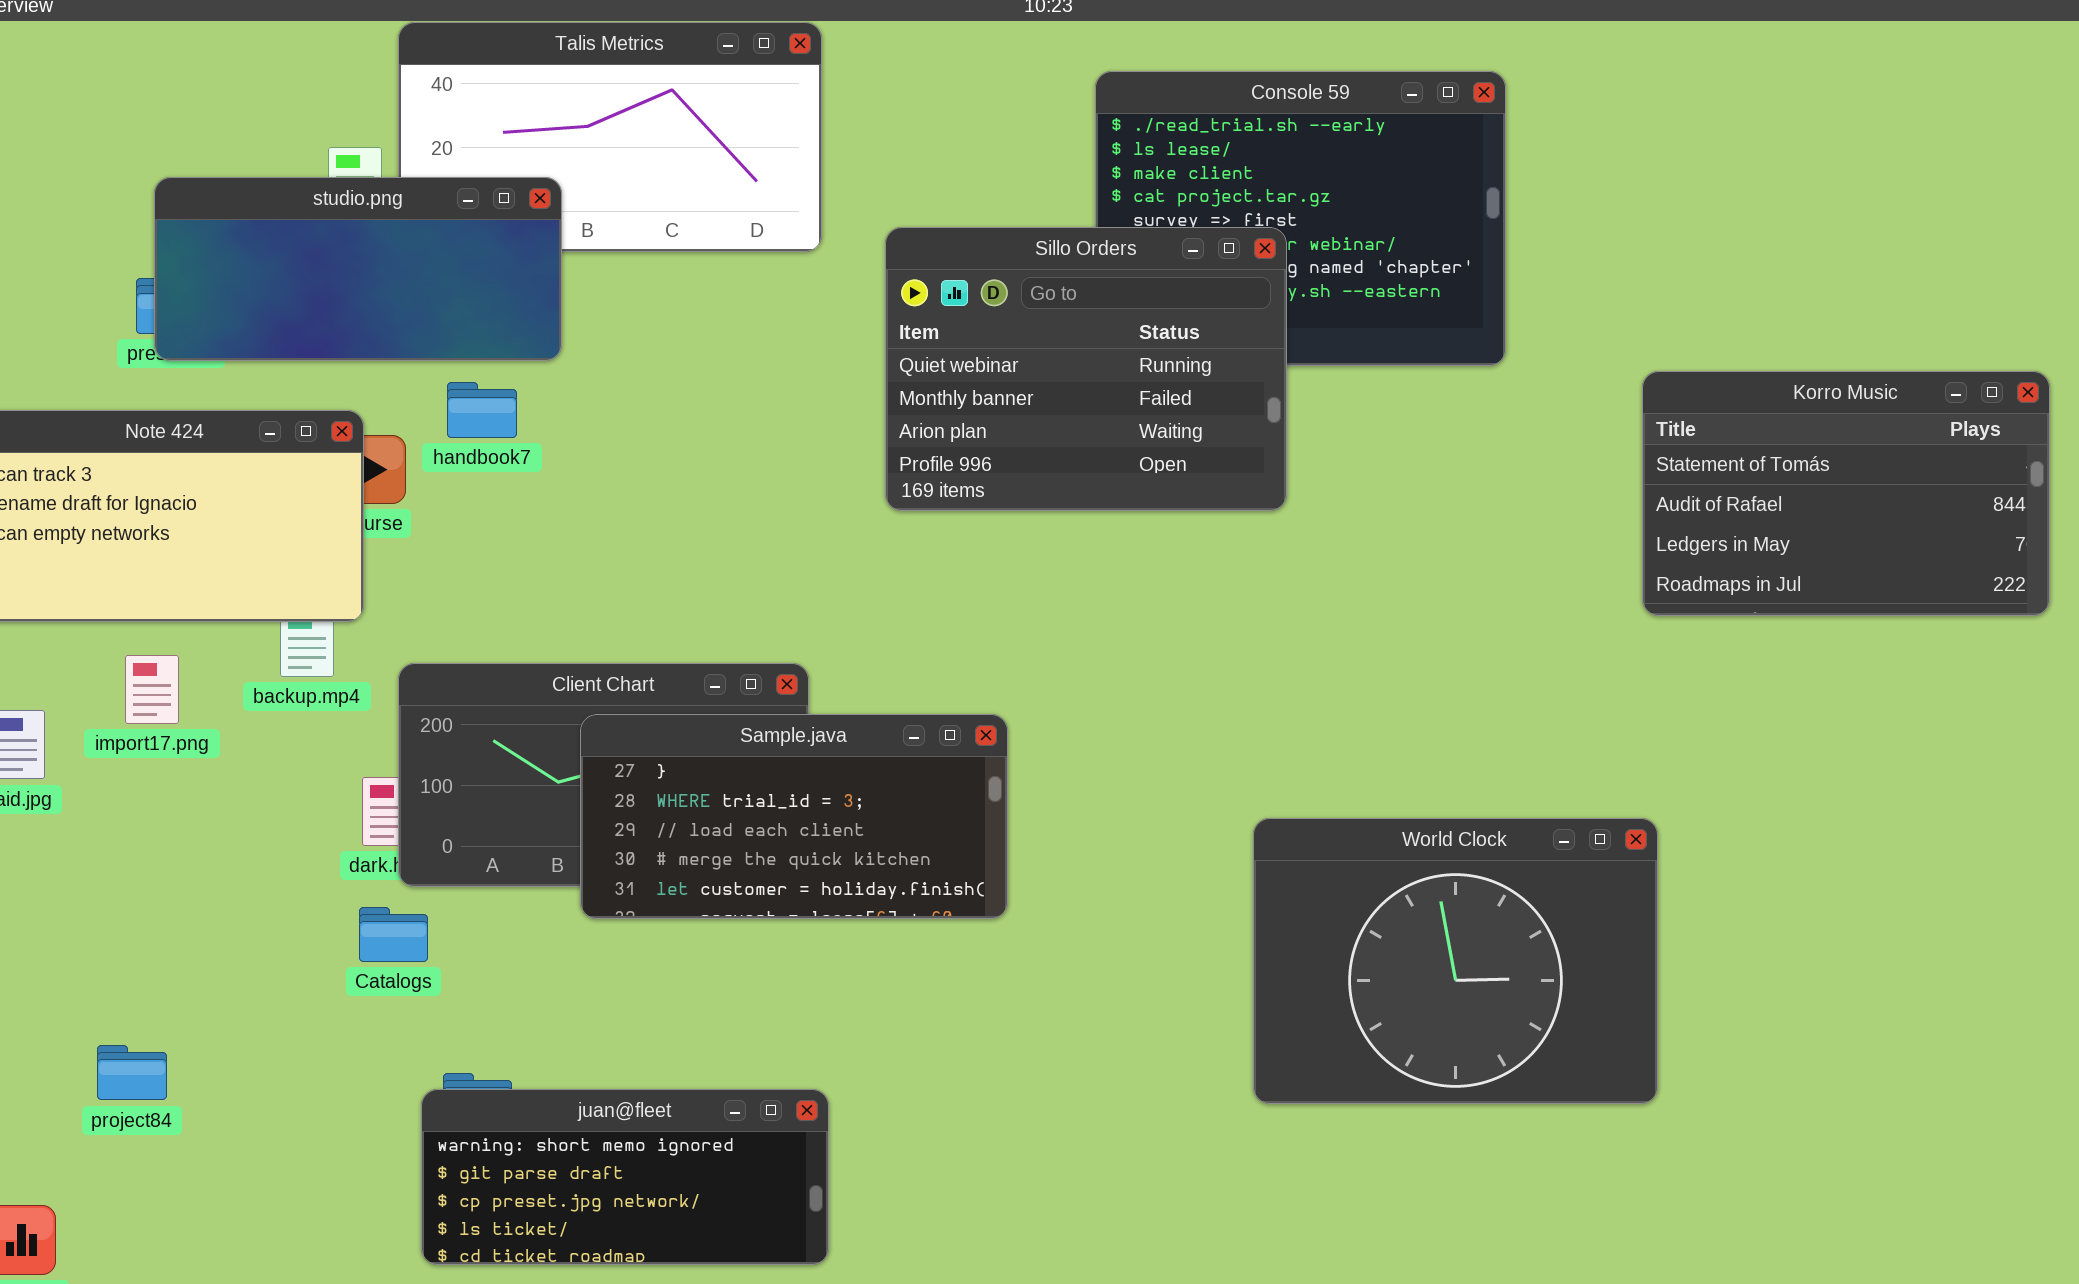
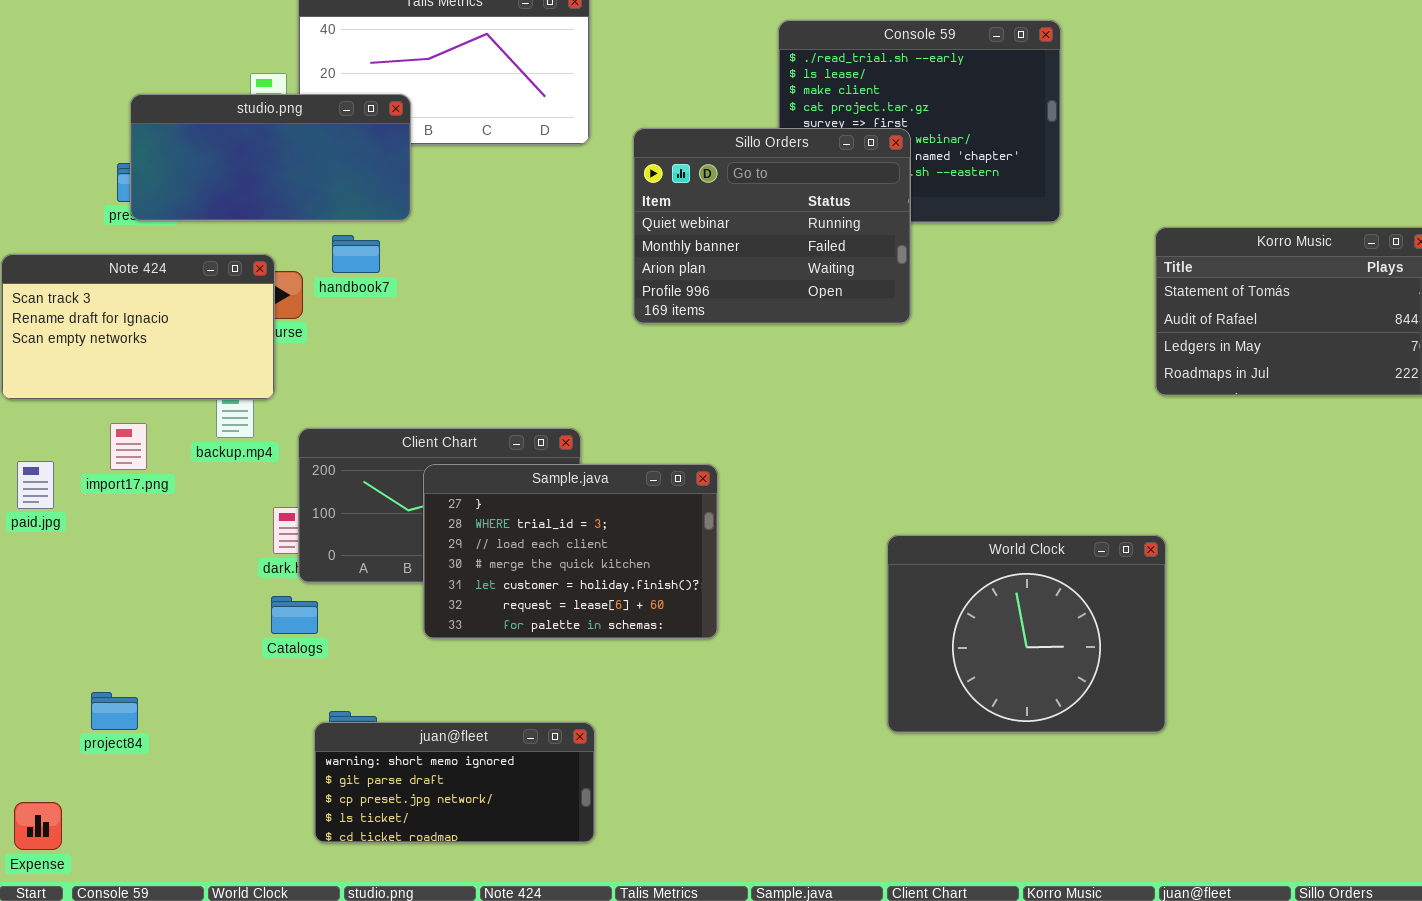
Sample.java: [580,714,1008,919] -> [423,464,718,639], resized

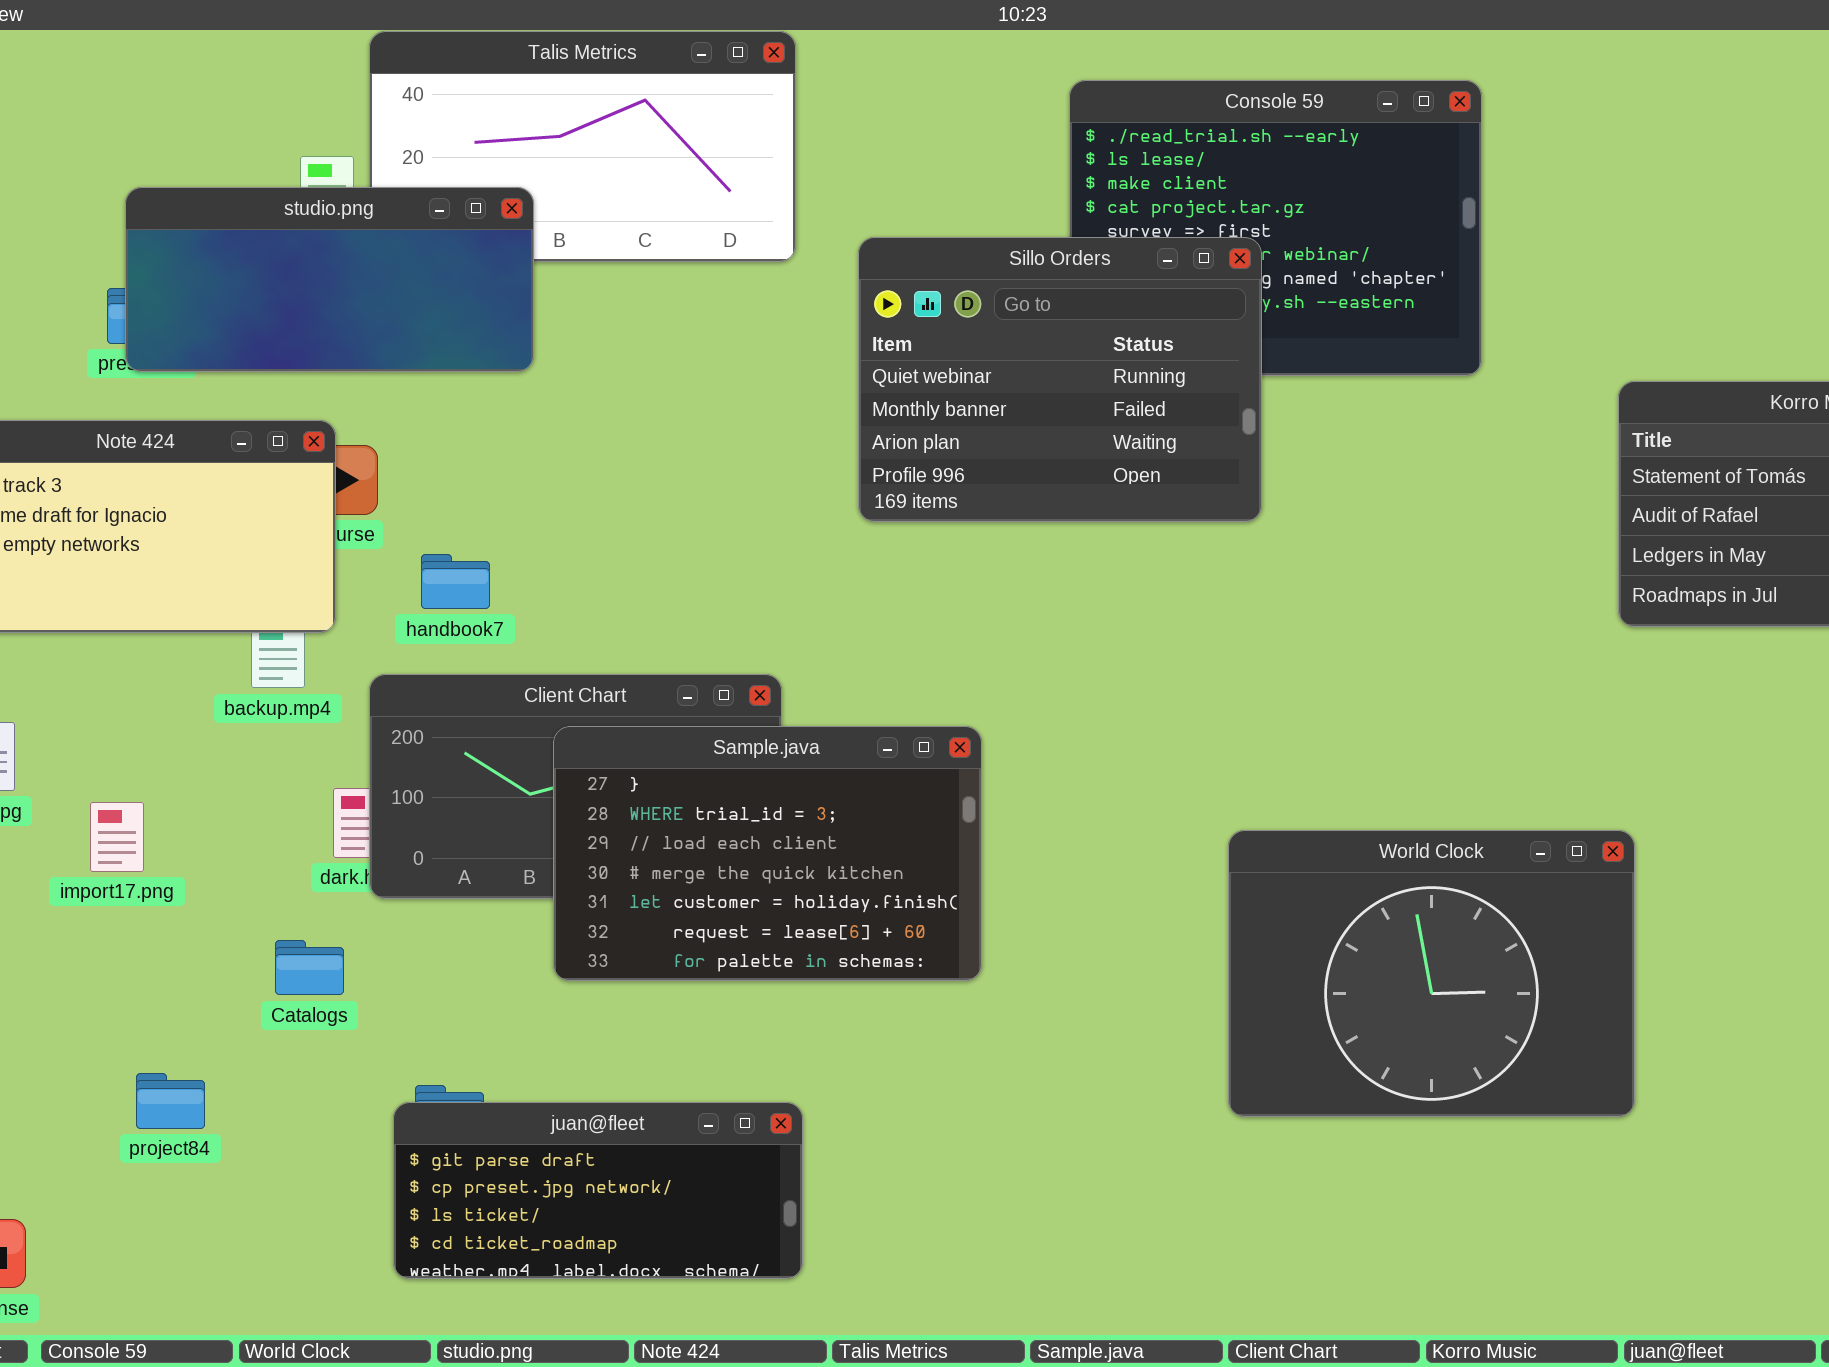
handbook7: [332,235,380,273] -> [421,554,490,609], moved
import17.png: [110,423,147,470] -> [90,802,144,872], moved
Catalogs: [271,596,318,634] -> [275,940,344,995], moved
project84: [91,692,138,730] -> [136,1073,205,1129], moved
juan@fleet: [314,722,595,843] -> [393,1102,803,1279], scrolled down 1 row

